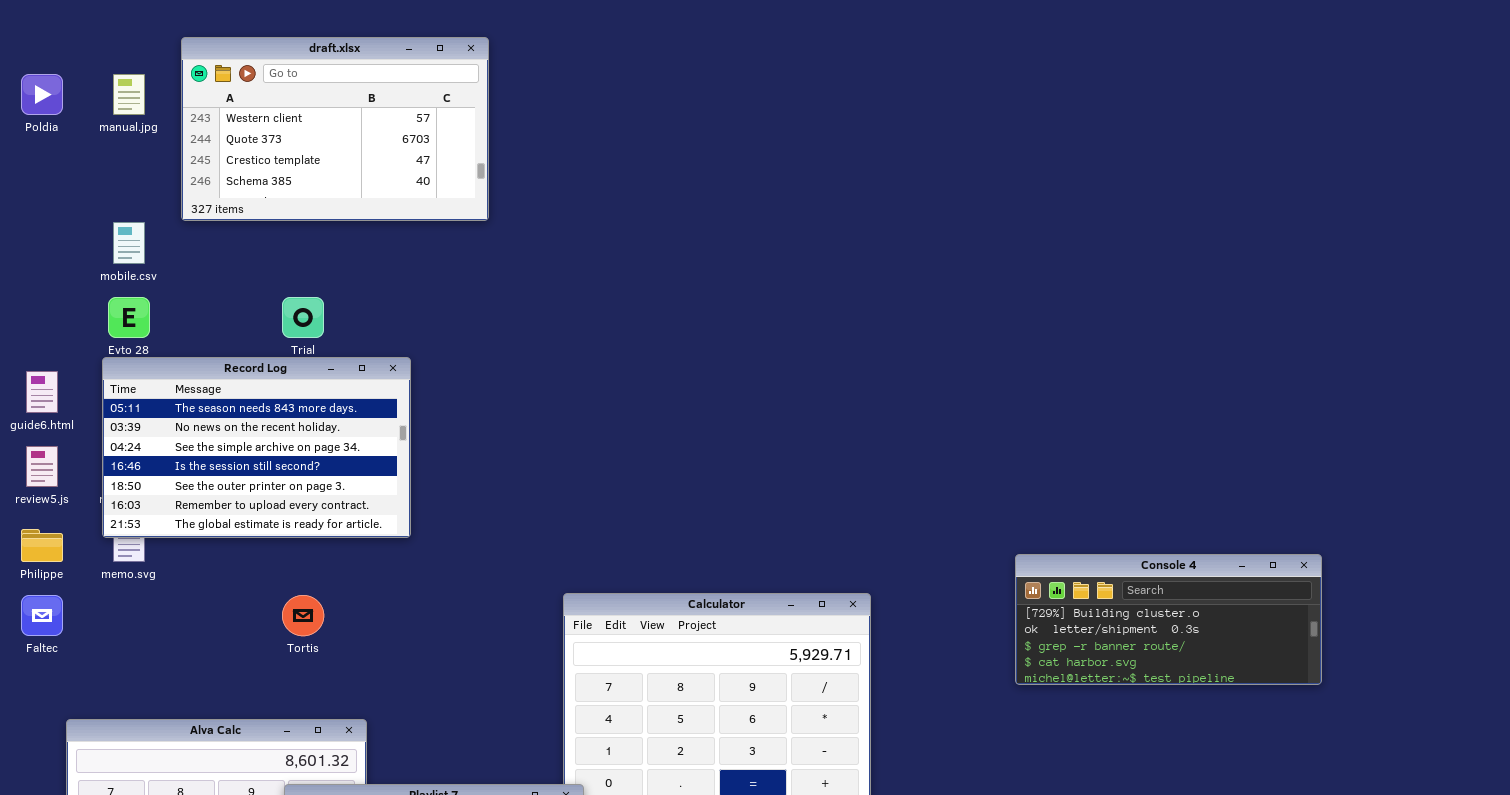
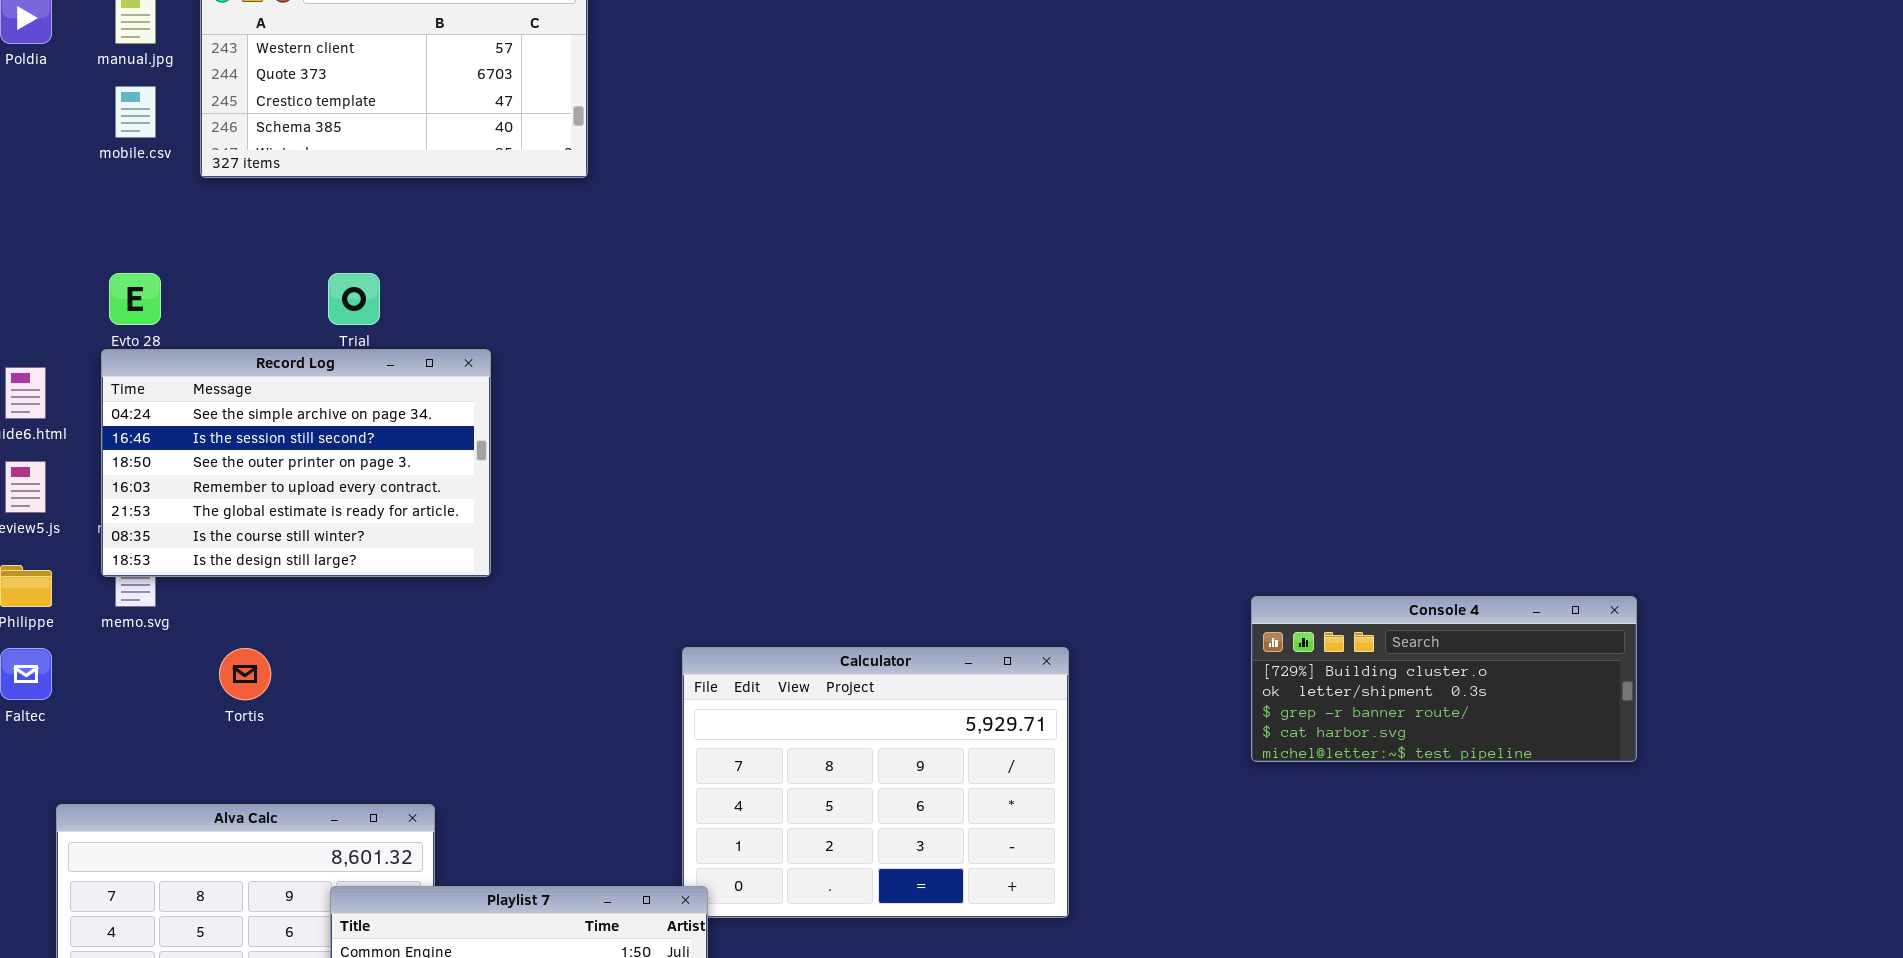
mobile.csv: [113,222,145,264] -> [115,86,156,138], moved
Record Log: [102,357,411,538] -> [101,349,491,577], scrolled down 2 rows
Tortis: [282,595,324,636] -> [219,648,271,700], moved

